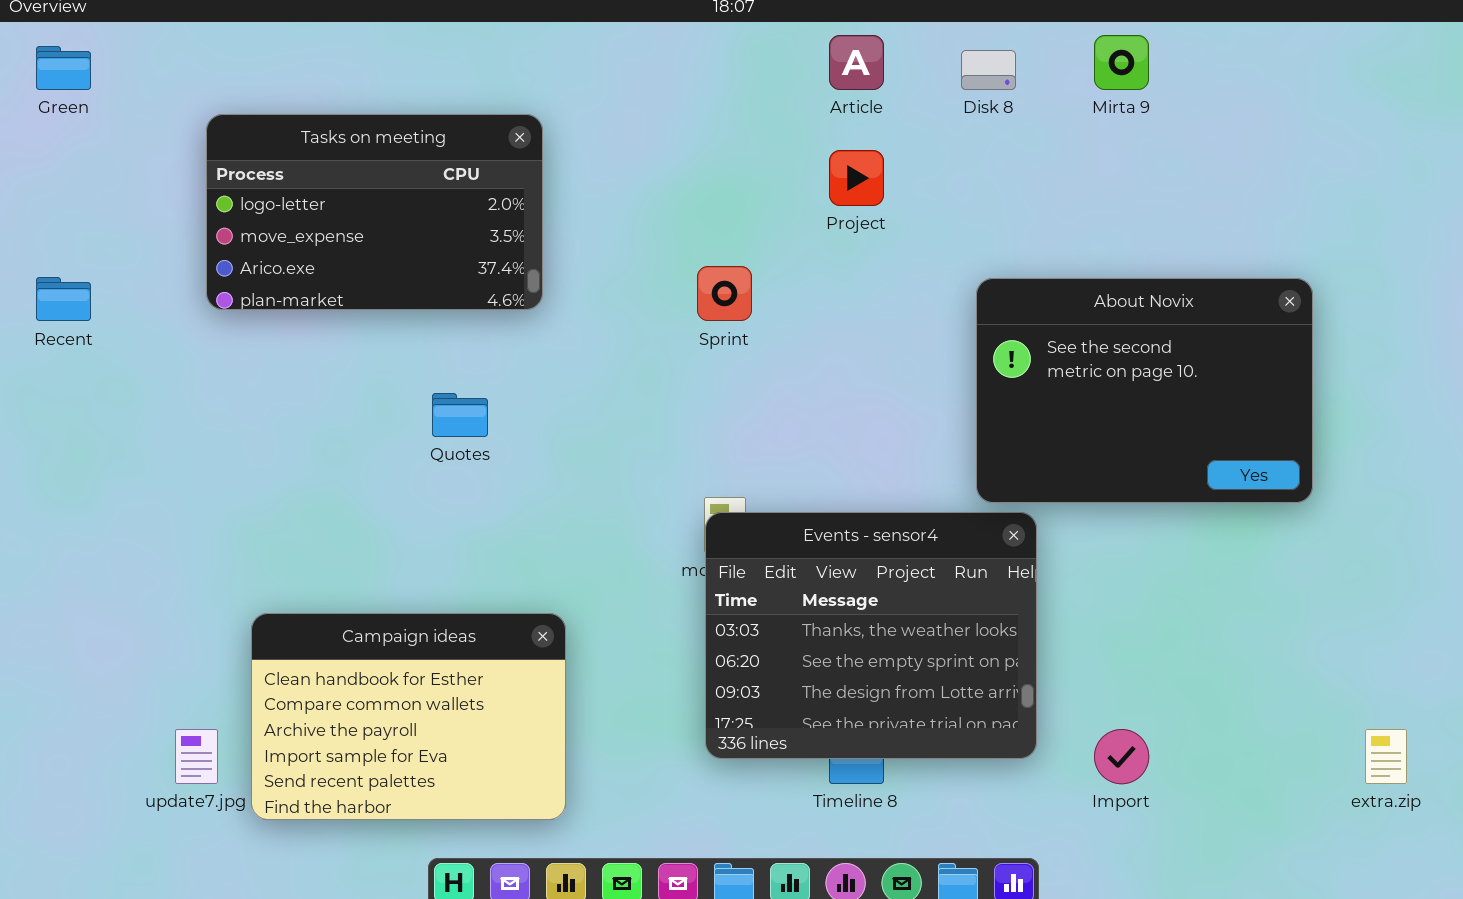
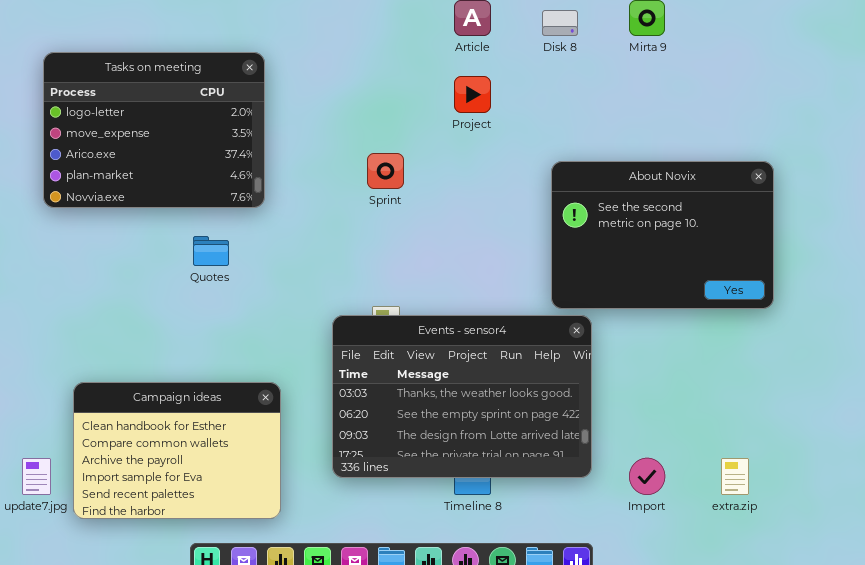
Tasks on meeting: [206,114,543,310] -> [43,52,265,208], resized
Events - sensor4: [705,512,1037,759] -> [332,315,592,478], resized
extra.zip: [1365,729,1407,784] -> [721,458,749,495], moved

